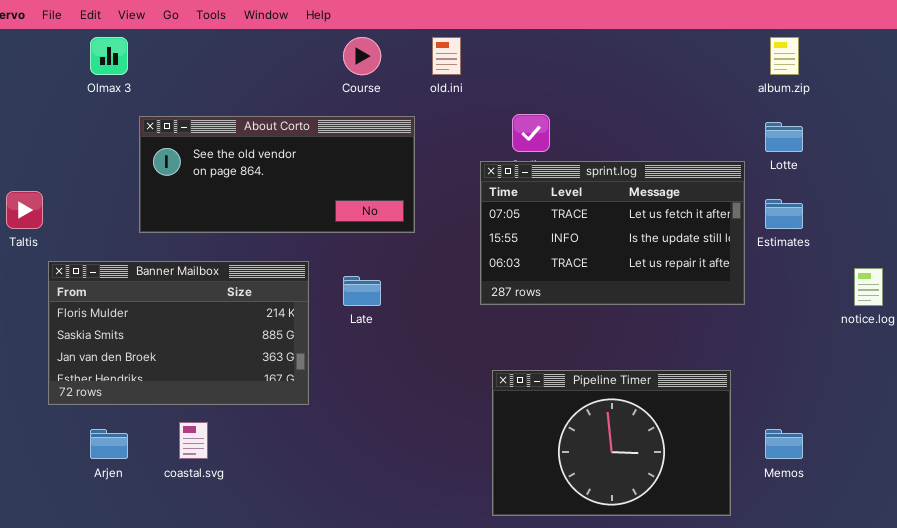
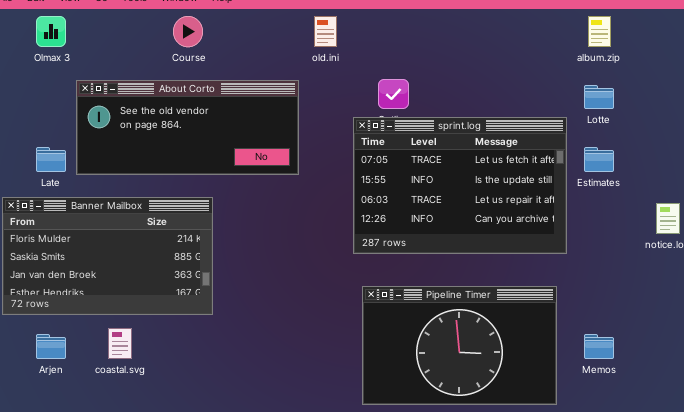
Course: [343,37,381,75] -> [173,16,203,47], moved
sprint.log: [480,161,745,305] -> [353,117,567,254], resized
Late: [343,276,381,306] -> [36,147,66,172], moved

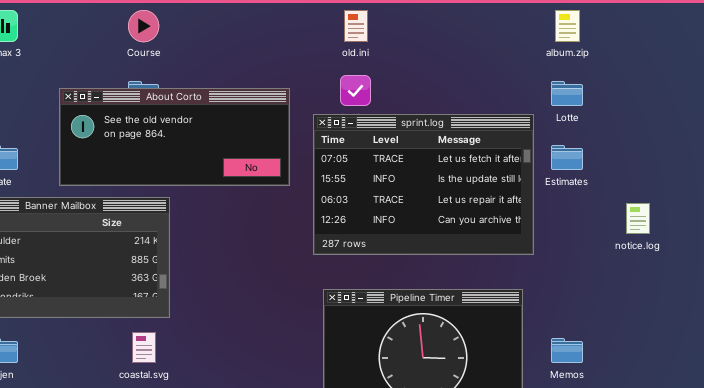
old.ini: [314,16,337,47] -> [344,10,368,42], moved
About Corto: [76,80,299,175] -> [59,88,290,186], moved
coastal.svg: [108,328,132,359] -> [132,332,156,363], moved

